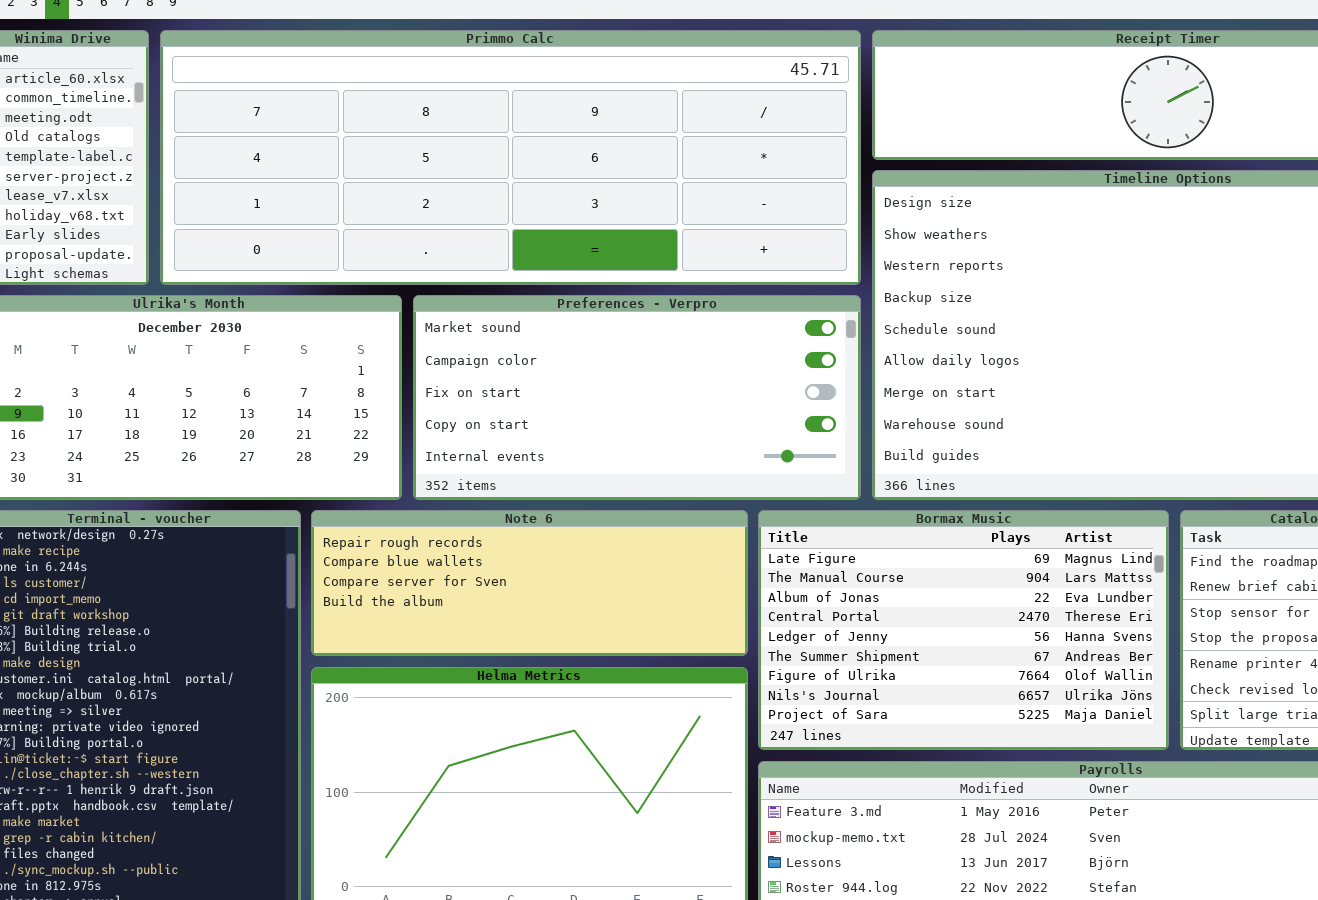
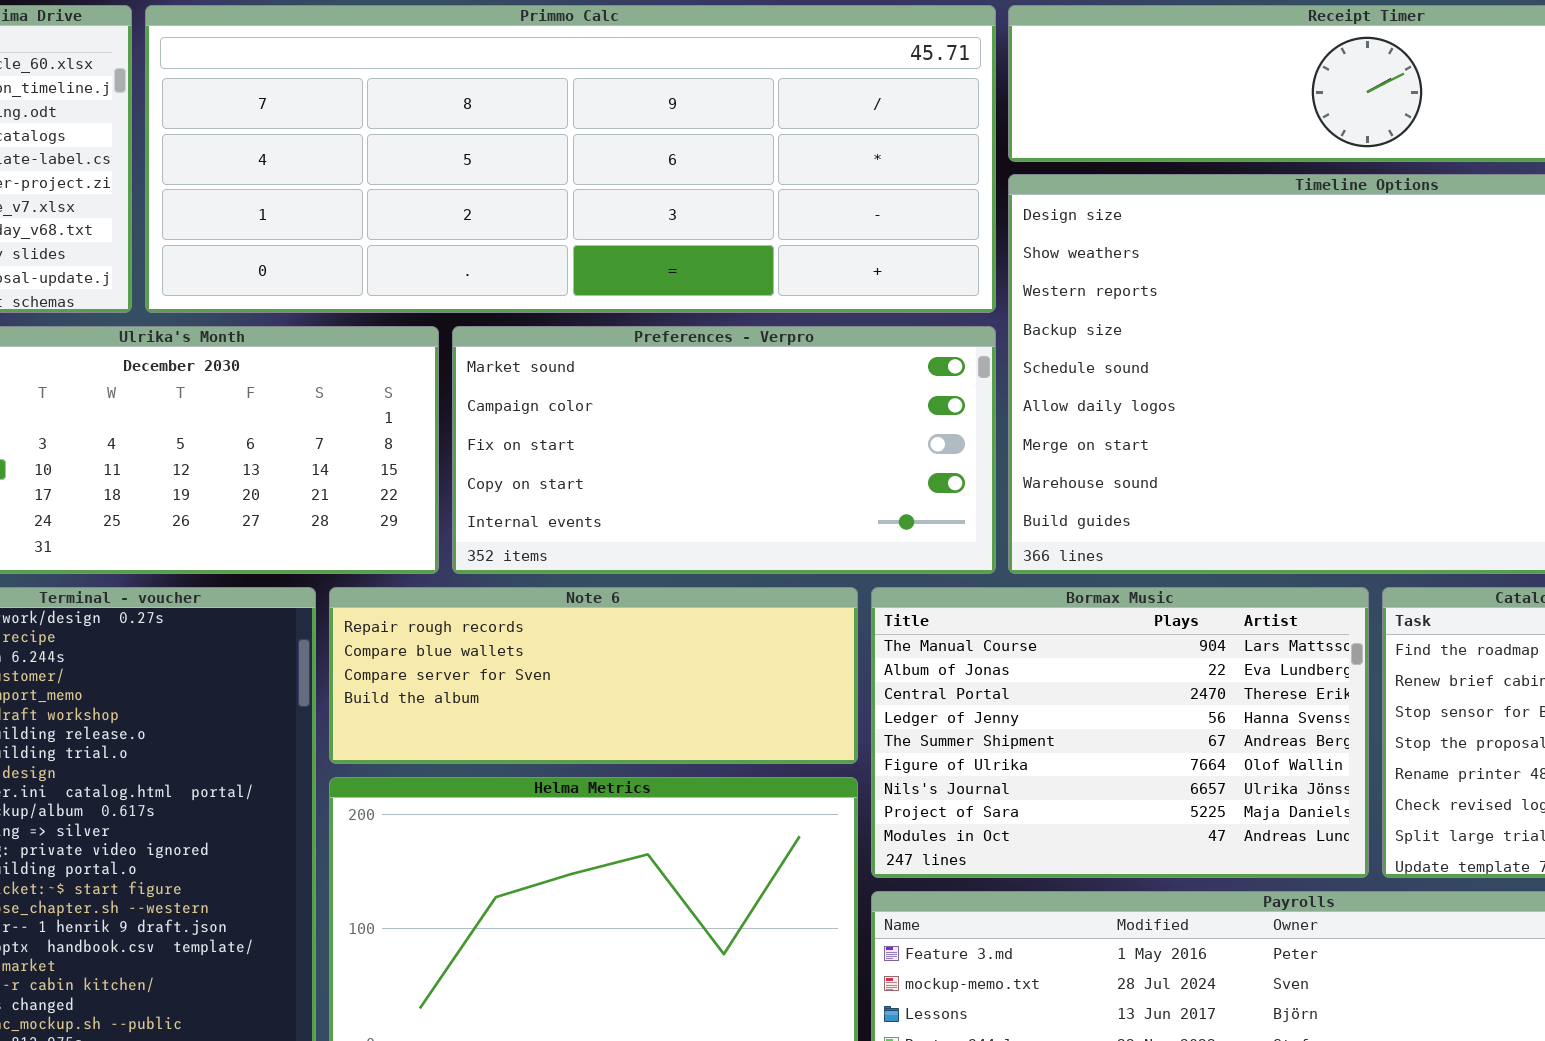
Bormax Music: [758,510,1169,750] -> [871,587,1369,878], scrolled down 1 row

